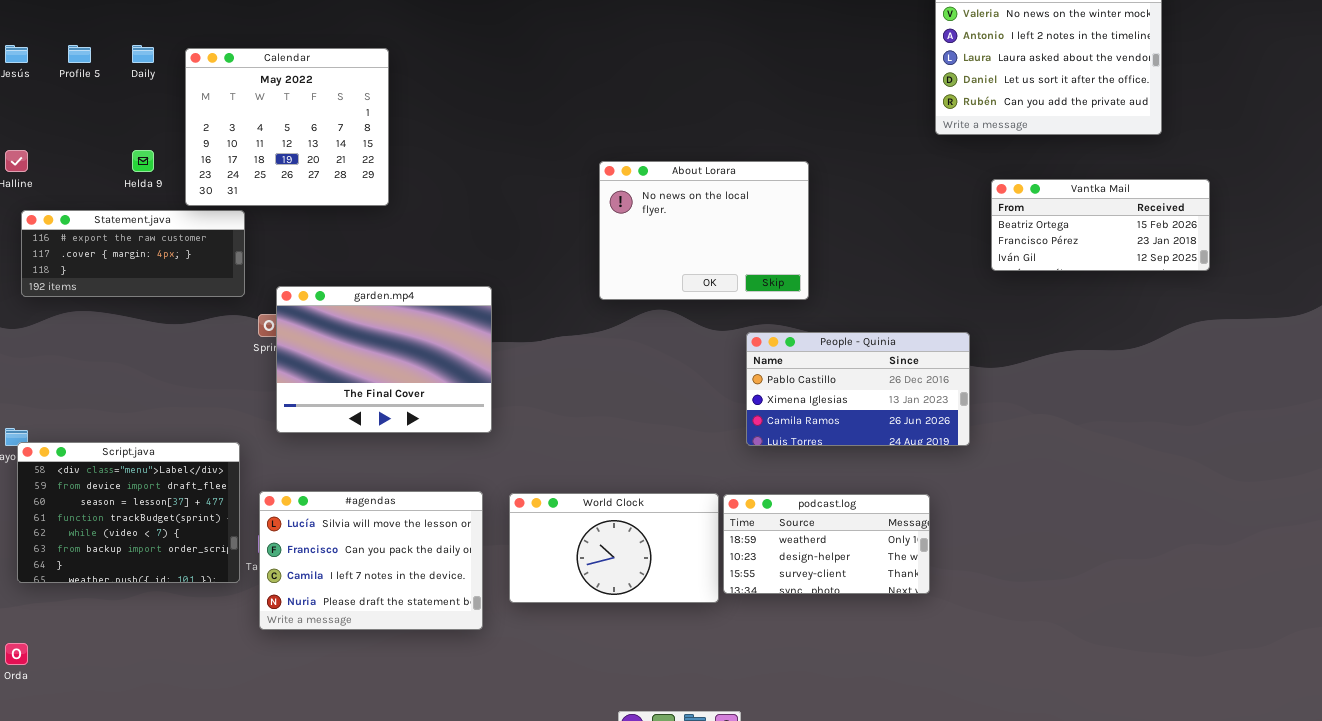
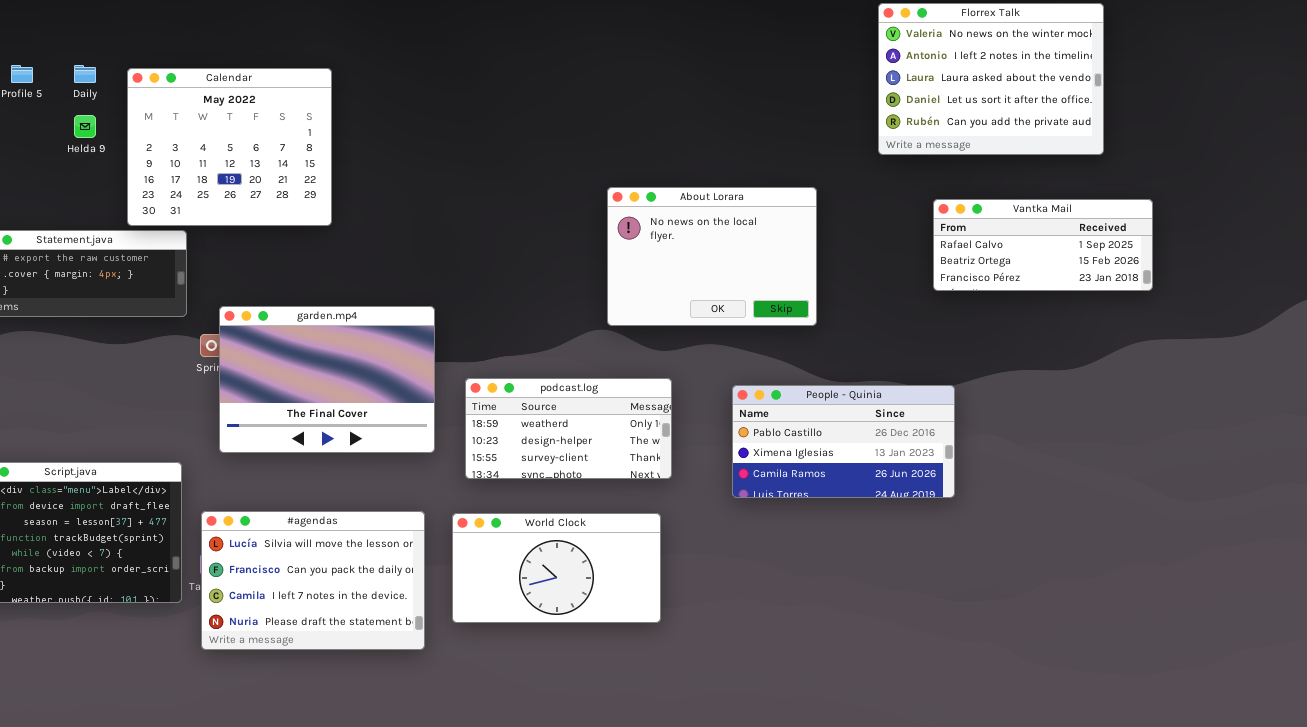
Helda 9: [132,150,154,172] -> [74,115,96,138], moved
About Lorara: [599,161,809,300] -> [607,187,817,326], moved
Vantka Mail: [991,179,1210,271] -> [933,199,1153,291], scrolled up 1 row
People - Quinia: [746,332,970,446] -> [732,385,955,498], moved
podcast.log: [723,494,930,594] -> [465,378,672,479], moved

